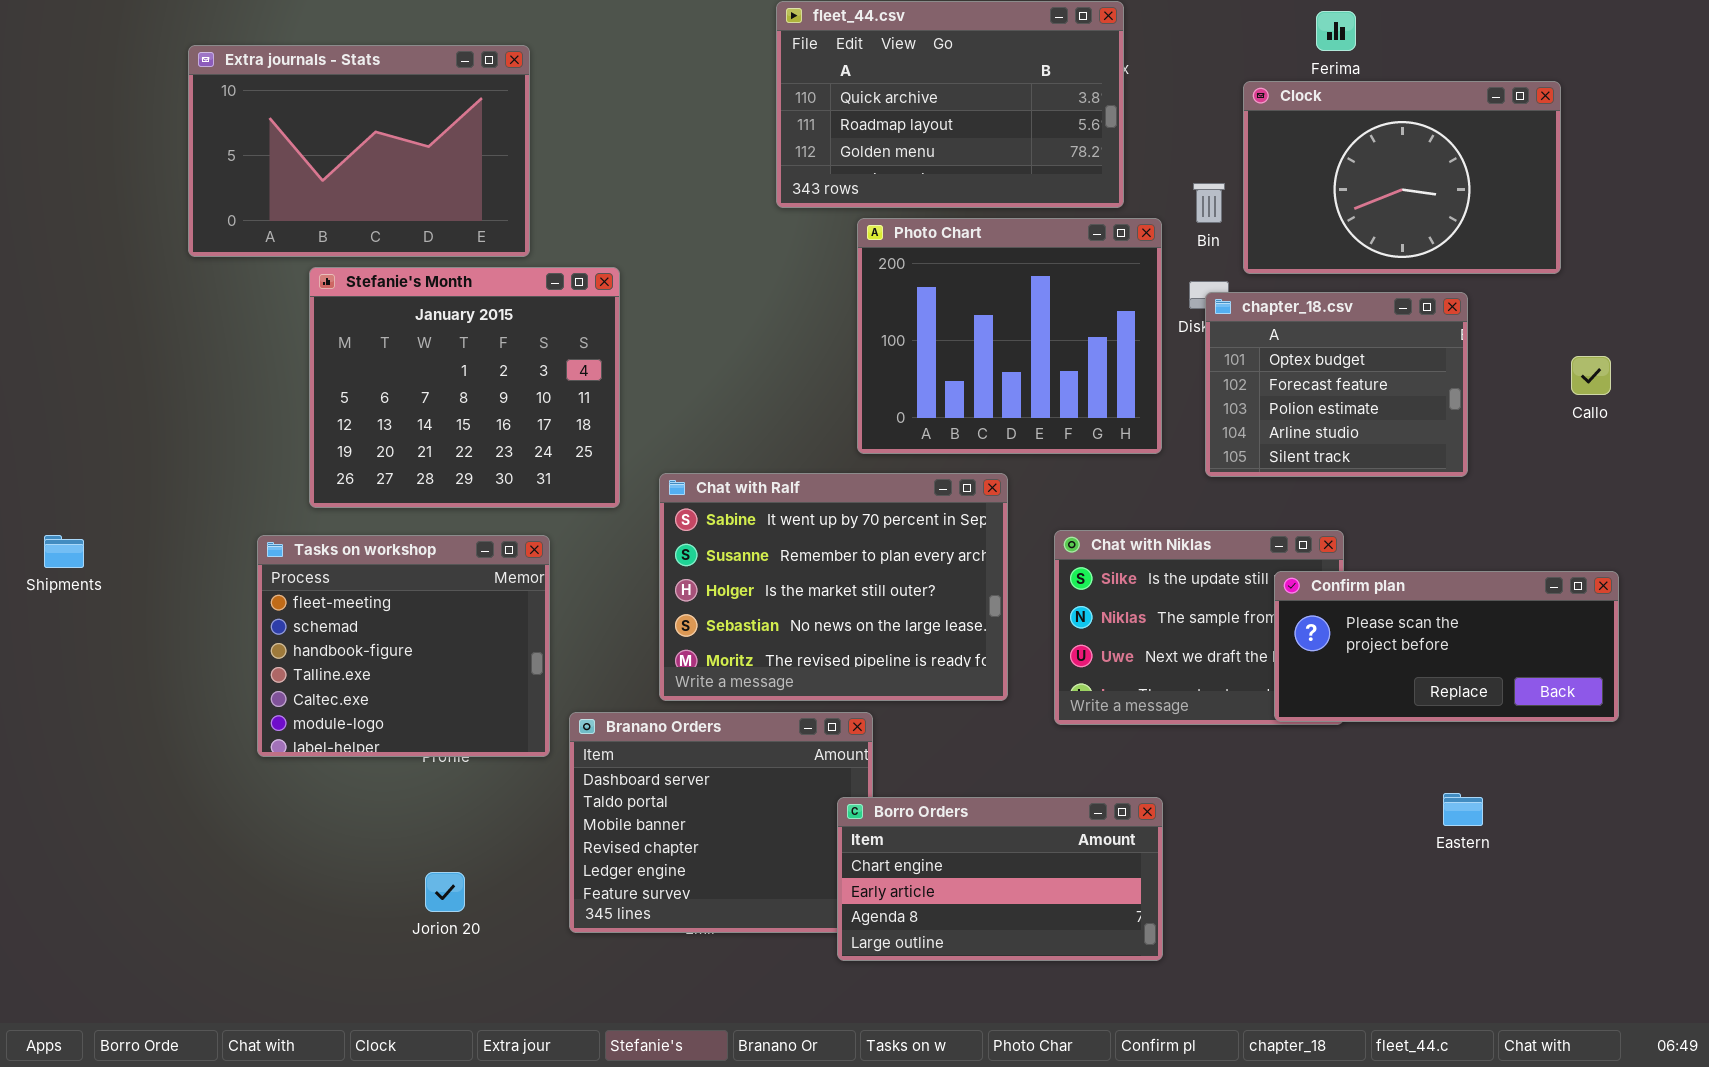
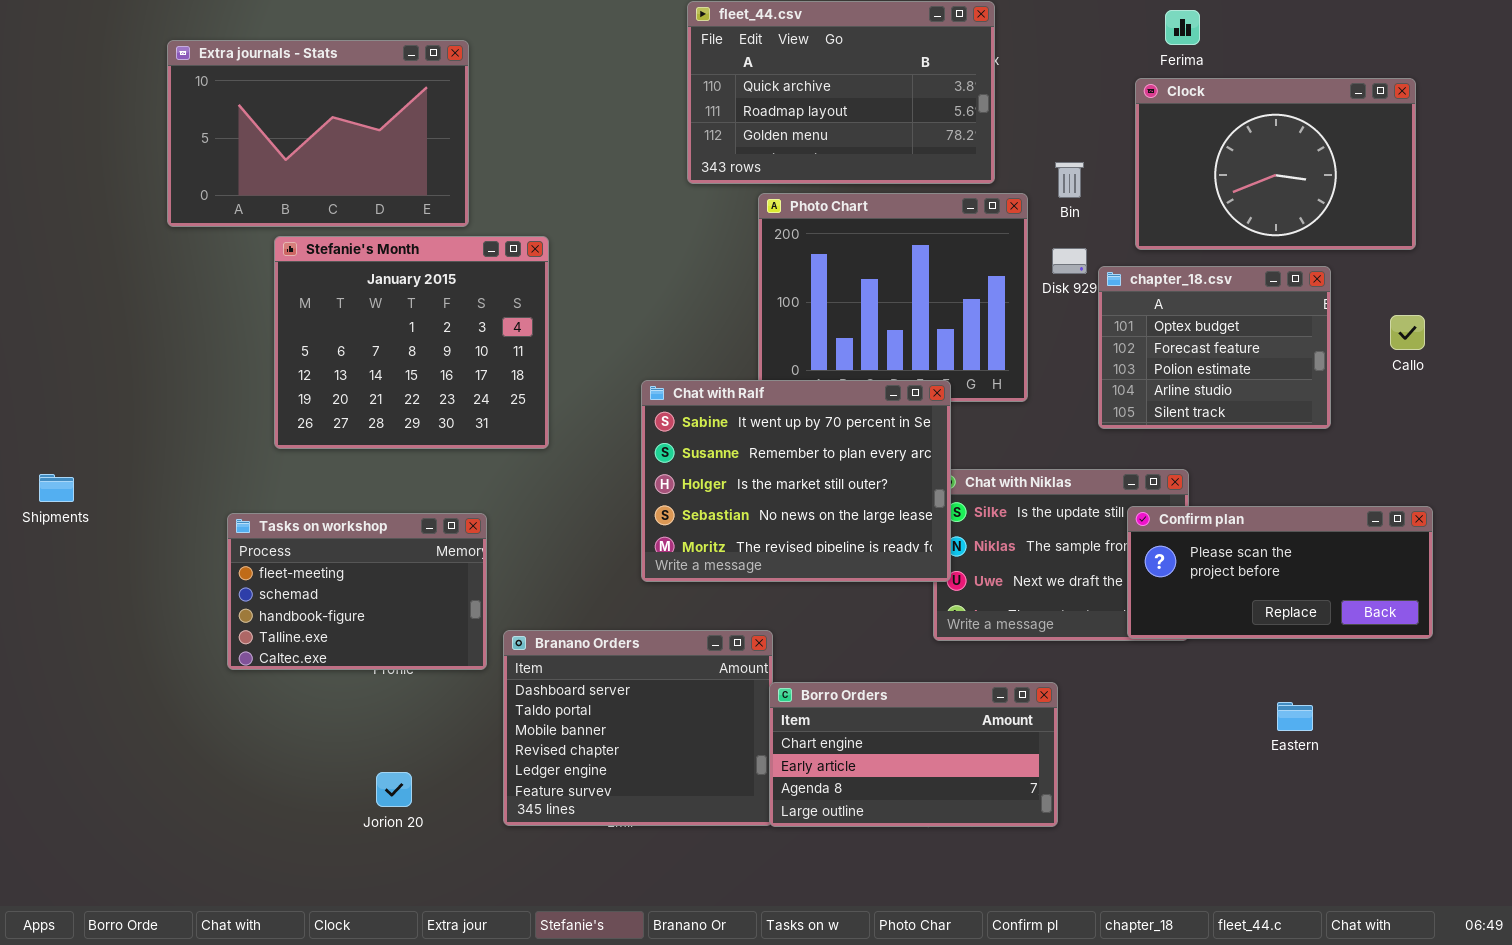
Clock: [1243,81,1561,274] -> [1135,78,1416,250], moved
chapter_18.csv: [1205,292,1468,477] -> [1098,266,1331,429], moved
Chat with Ralf: [659,473,1008,701] -> [641,380,951,582], moved
Tasks on workshop: [257,535,550,757] -> [227,513,487,670], resized
Borro Orders: [837,797,1163,961] -> [769,682,1058,827], moved

